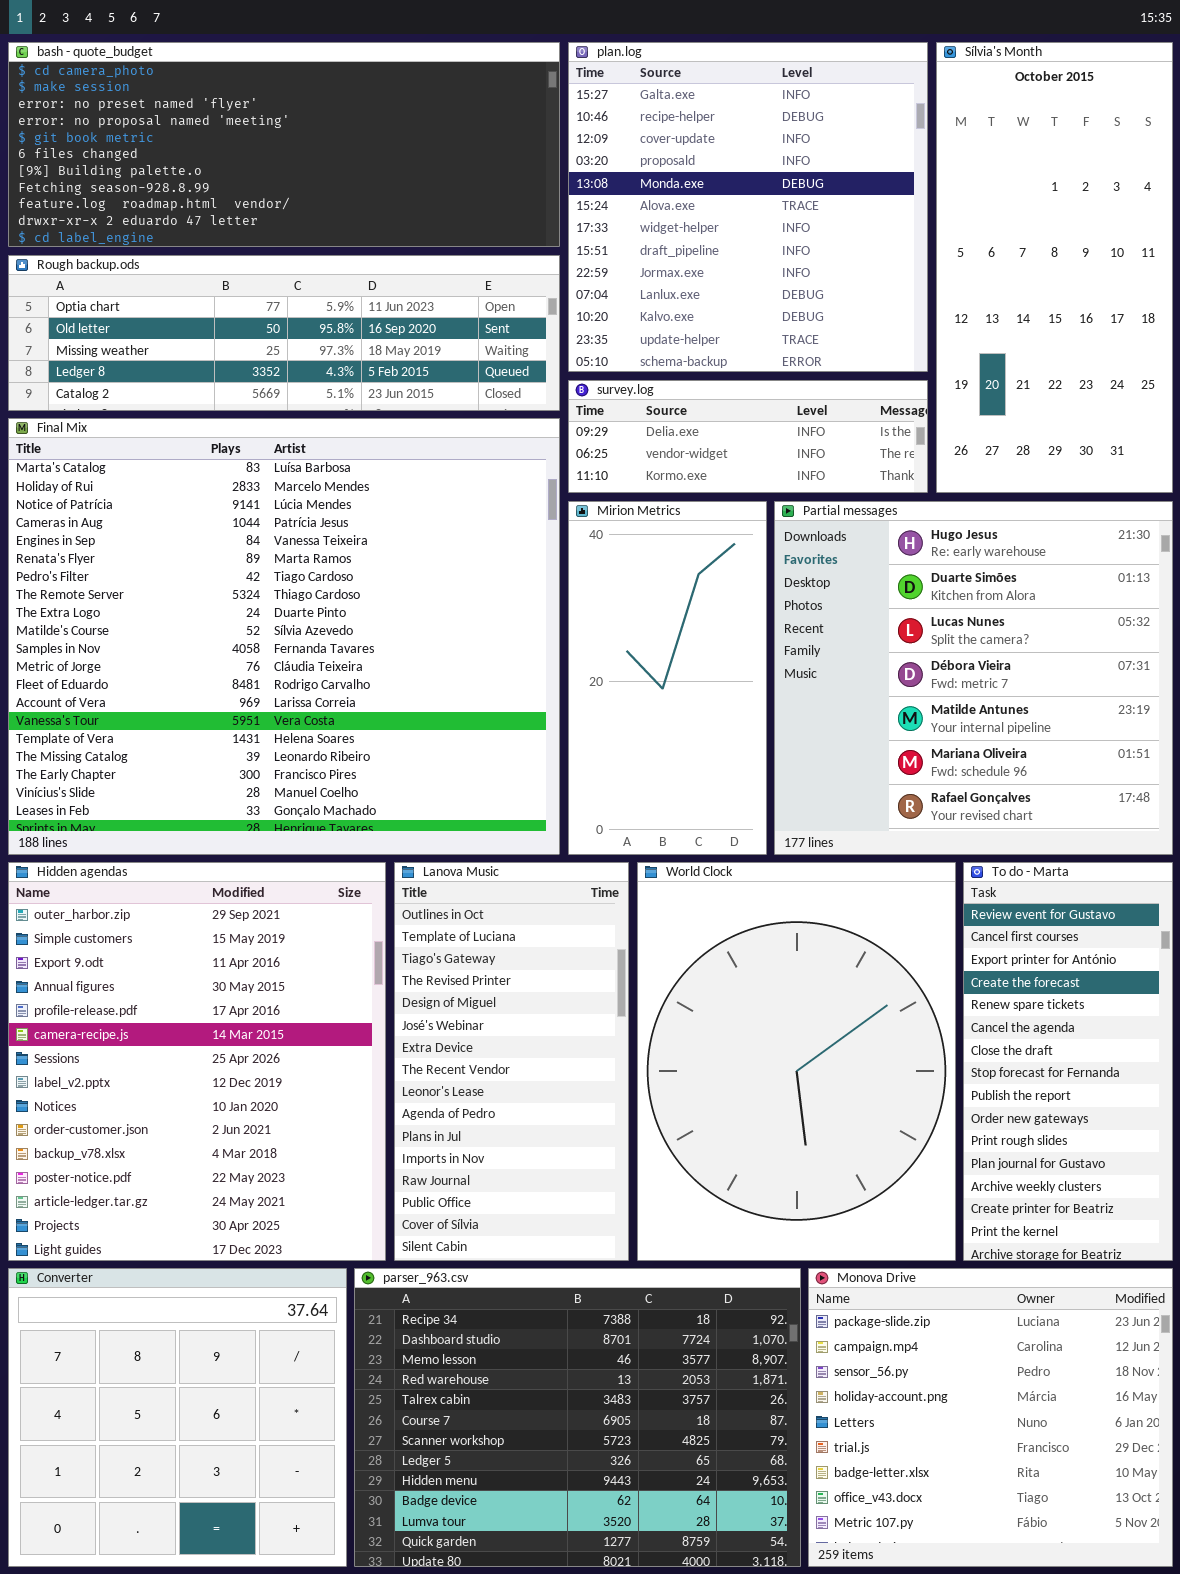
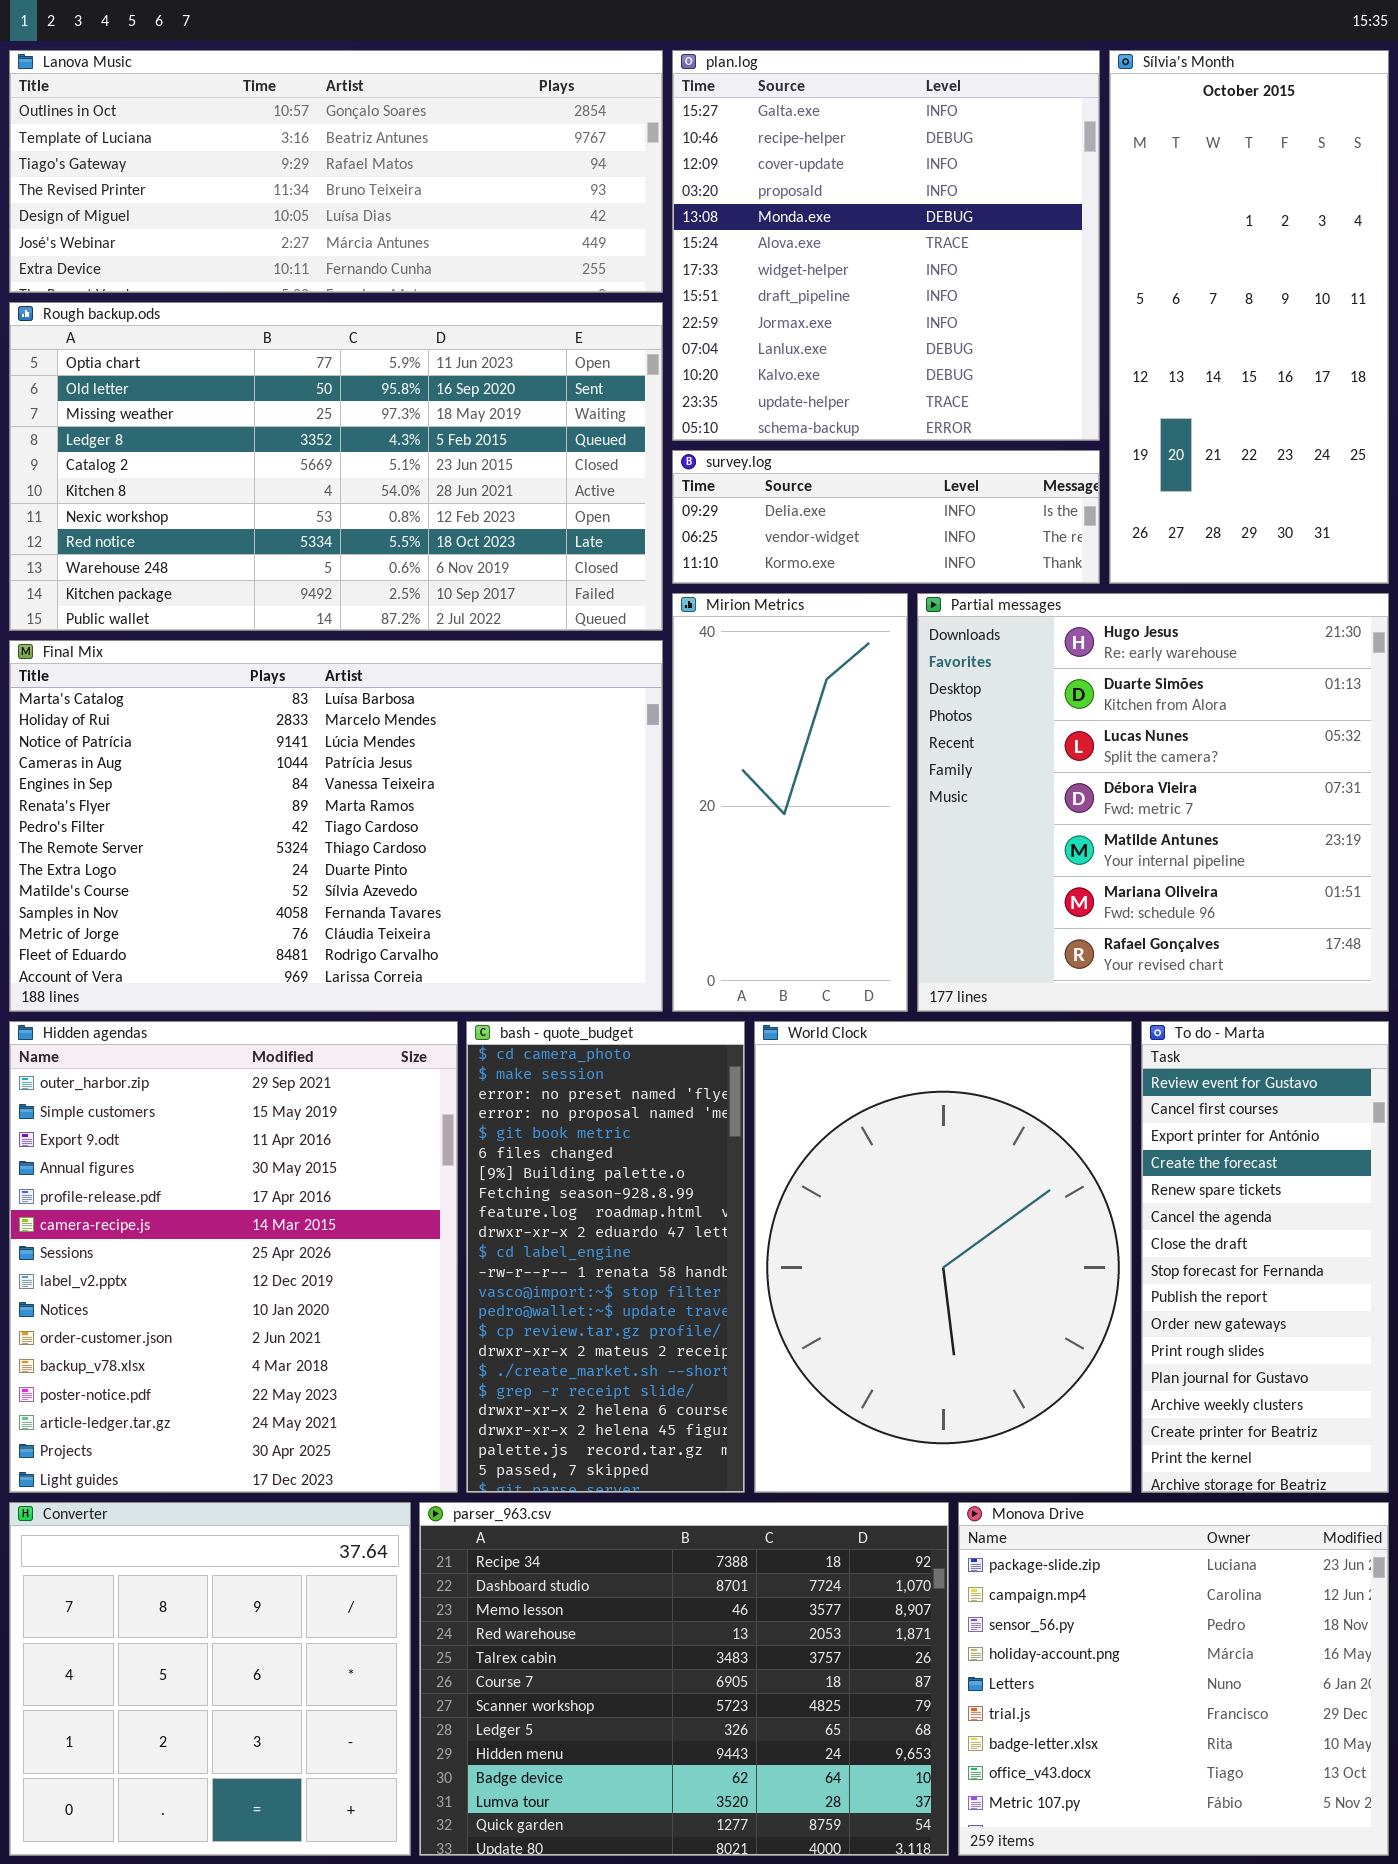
bash - quote_budget: [8,42,560,247] -> [466,1021,745,1493], moved, resized
Rough backup.ods: [8,255,560,411] -> [9,302,663,631], resized
Final Mix: [8,418,560,855] -> [9,640,663,1012], resized
Lanova Music: [394,862,629,1261] -> [9,50,663,293], moved, resized

